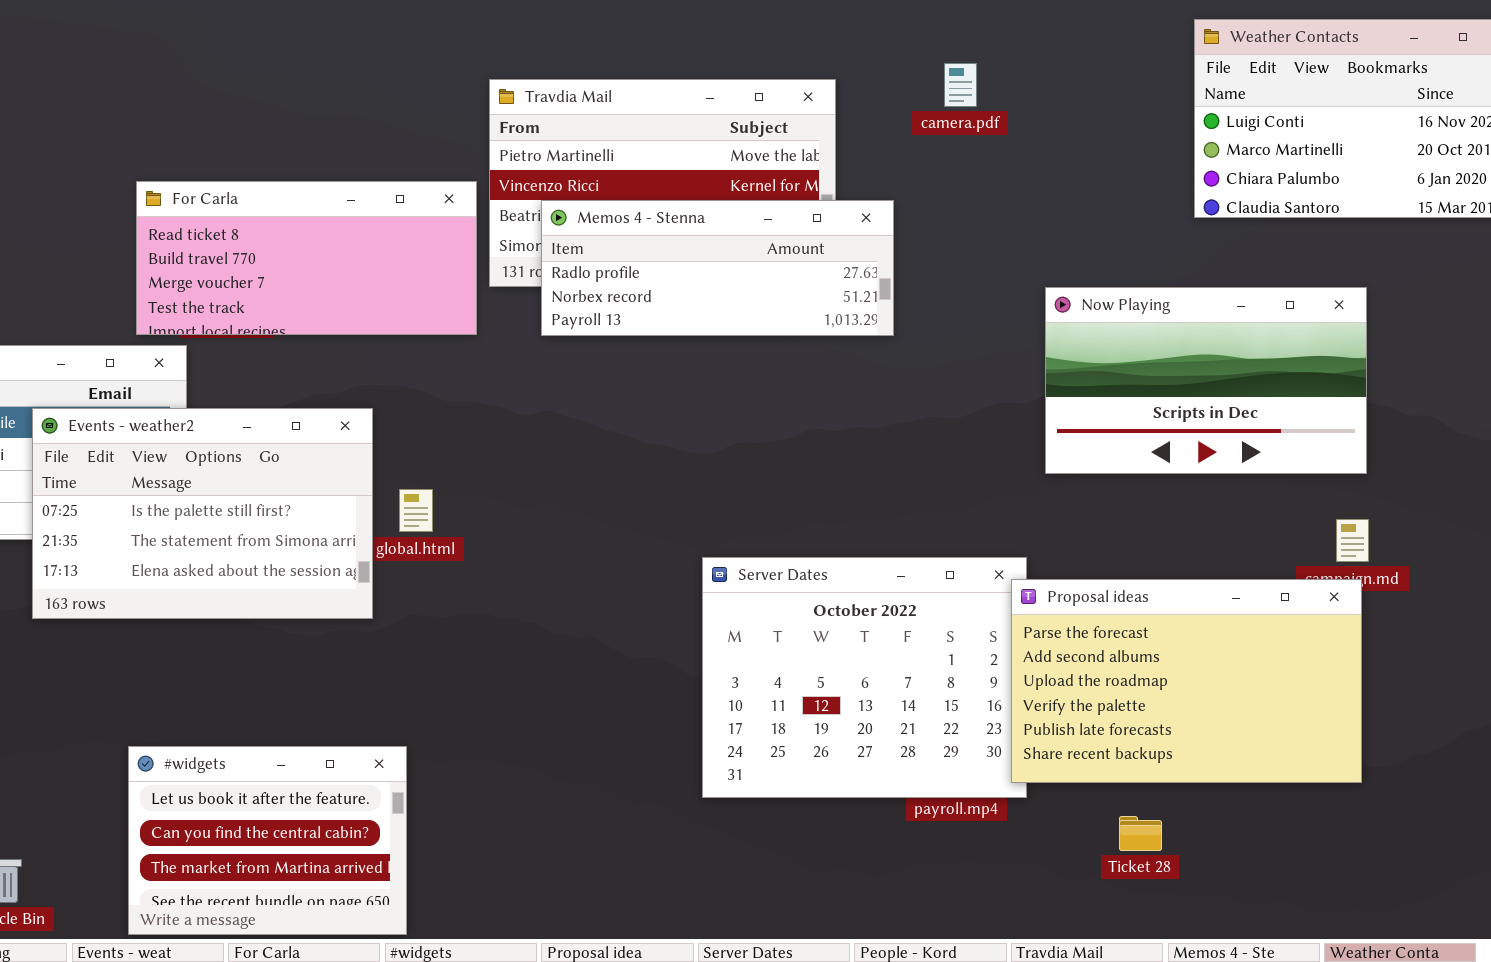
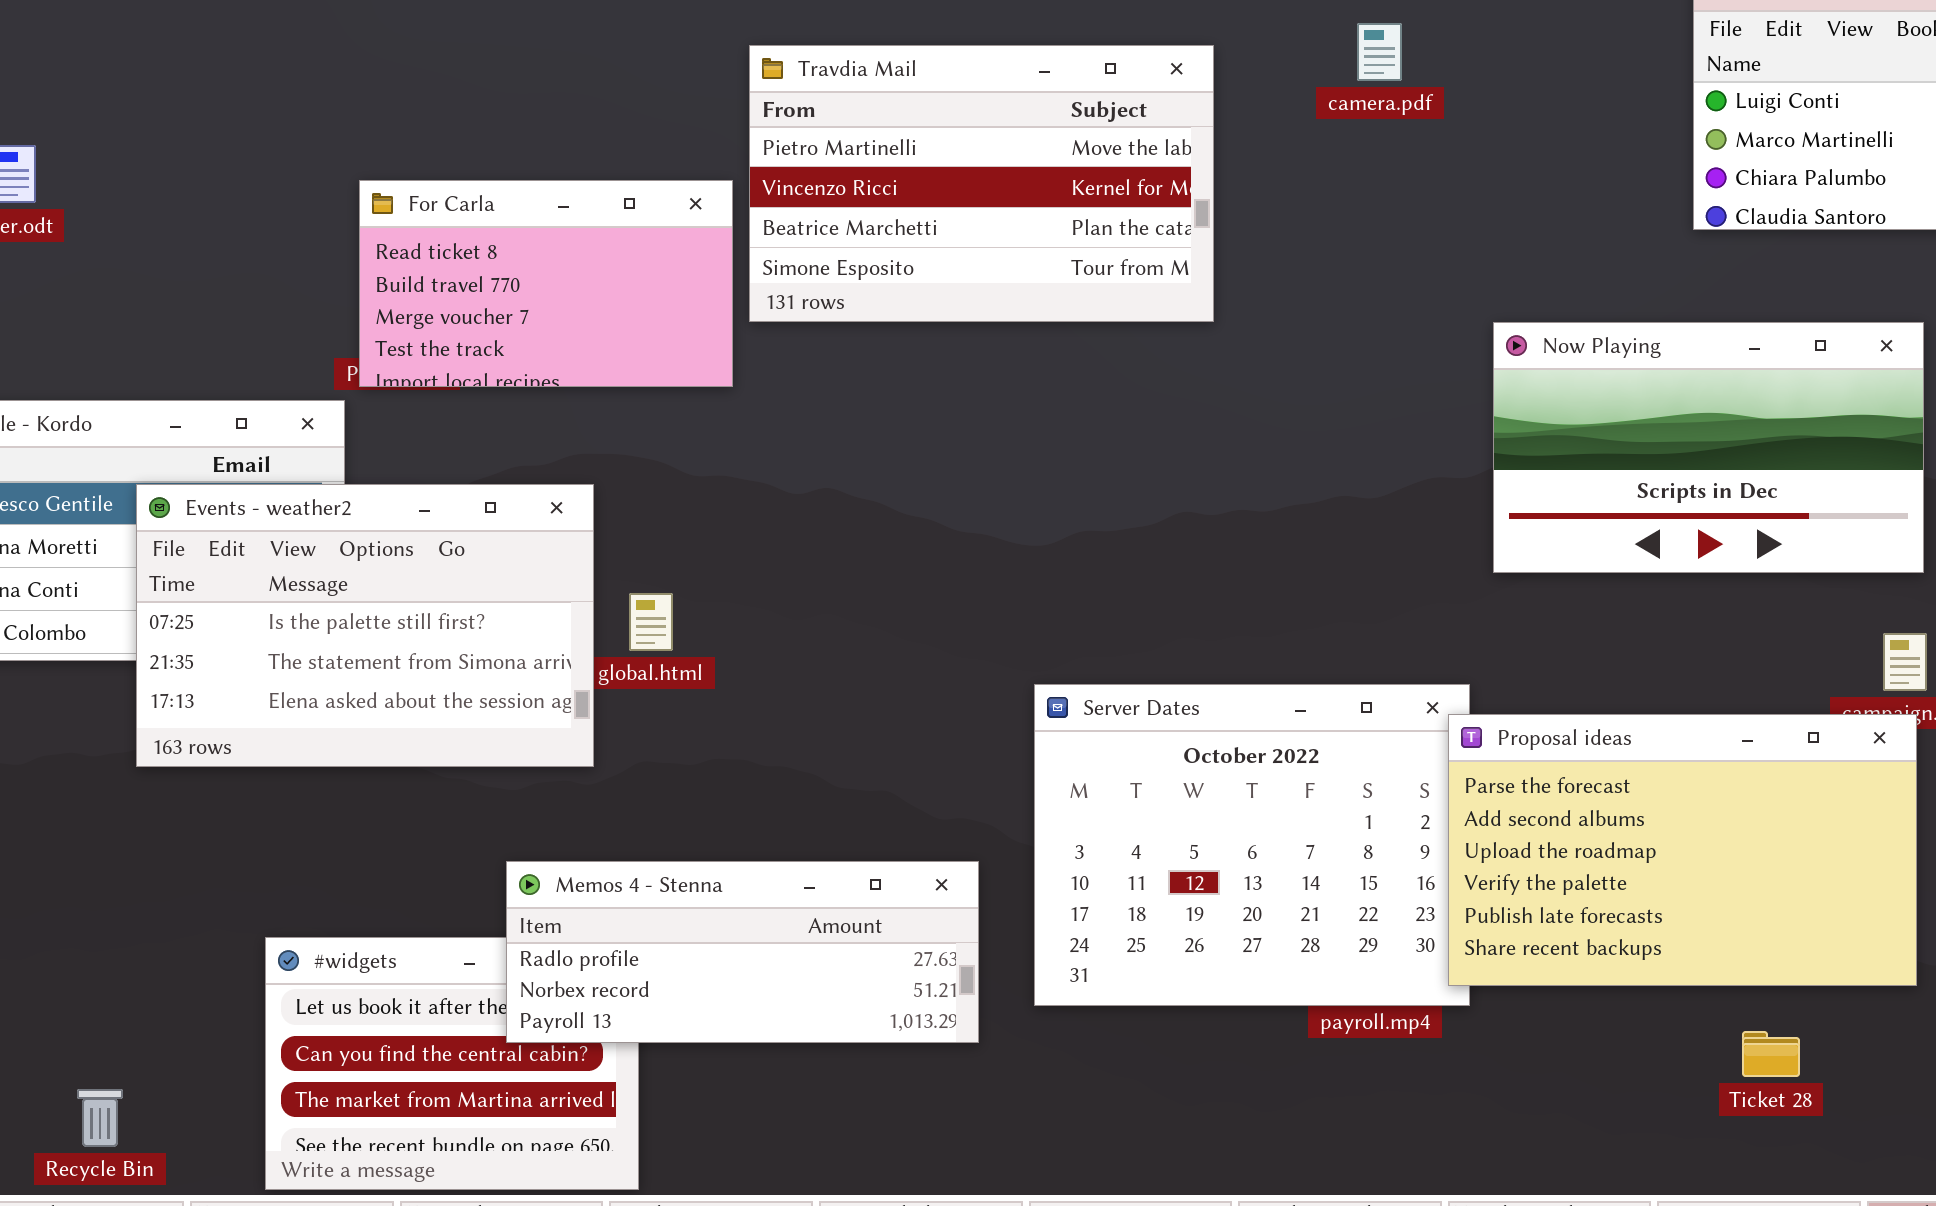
For Carla: [136,181,477,335] -> [359,180,733,387], resized
Memos 4 - Stenna: [541,200,894,336] -> [506,861,979,1043], moved
Ticket 28: [1119,816,1162,851] -> [1742,1031,1800,1077], moved

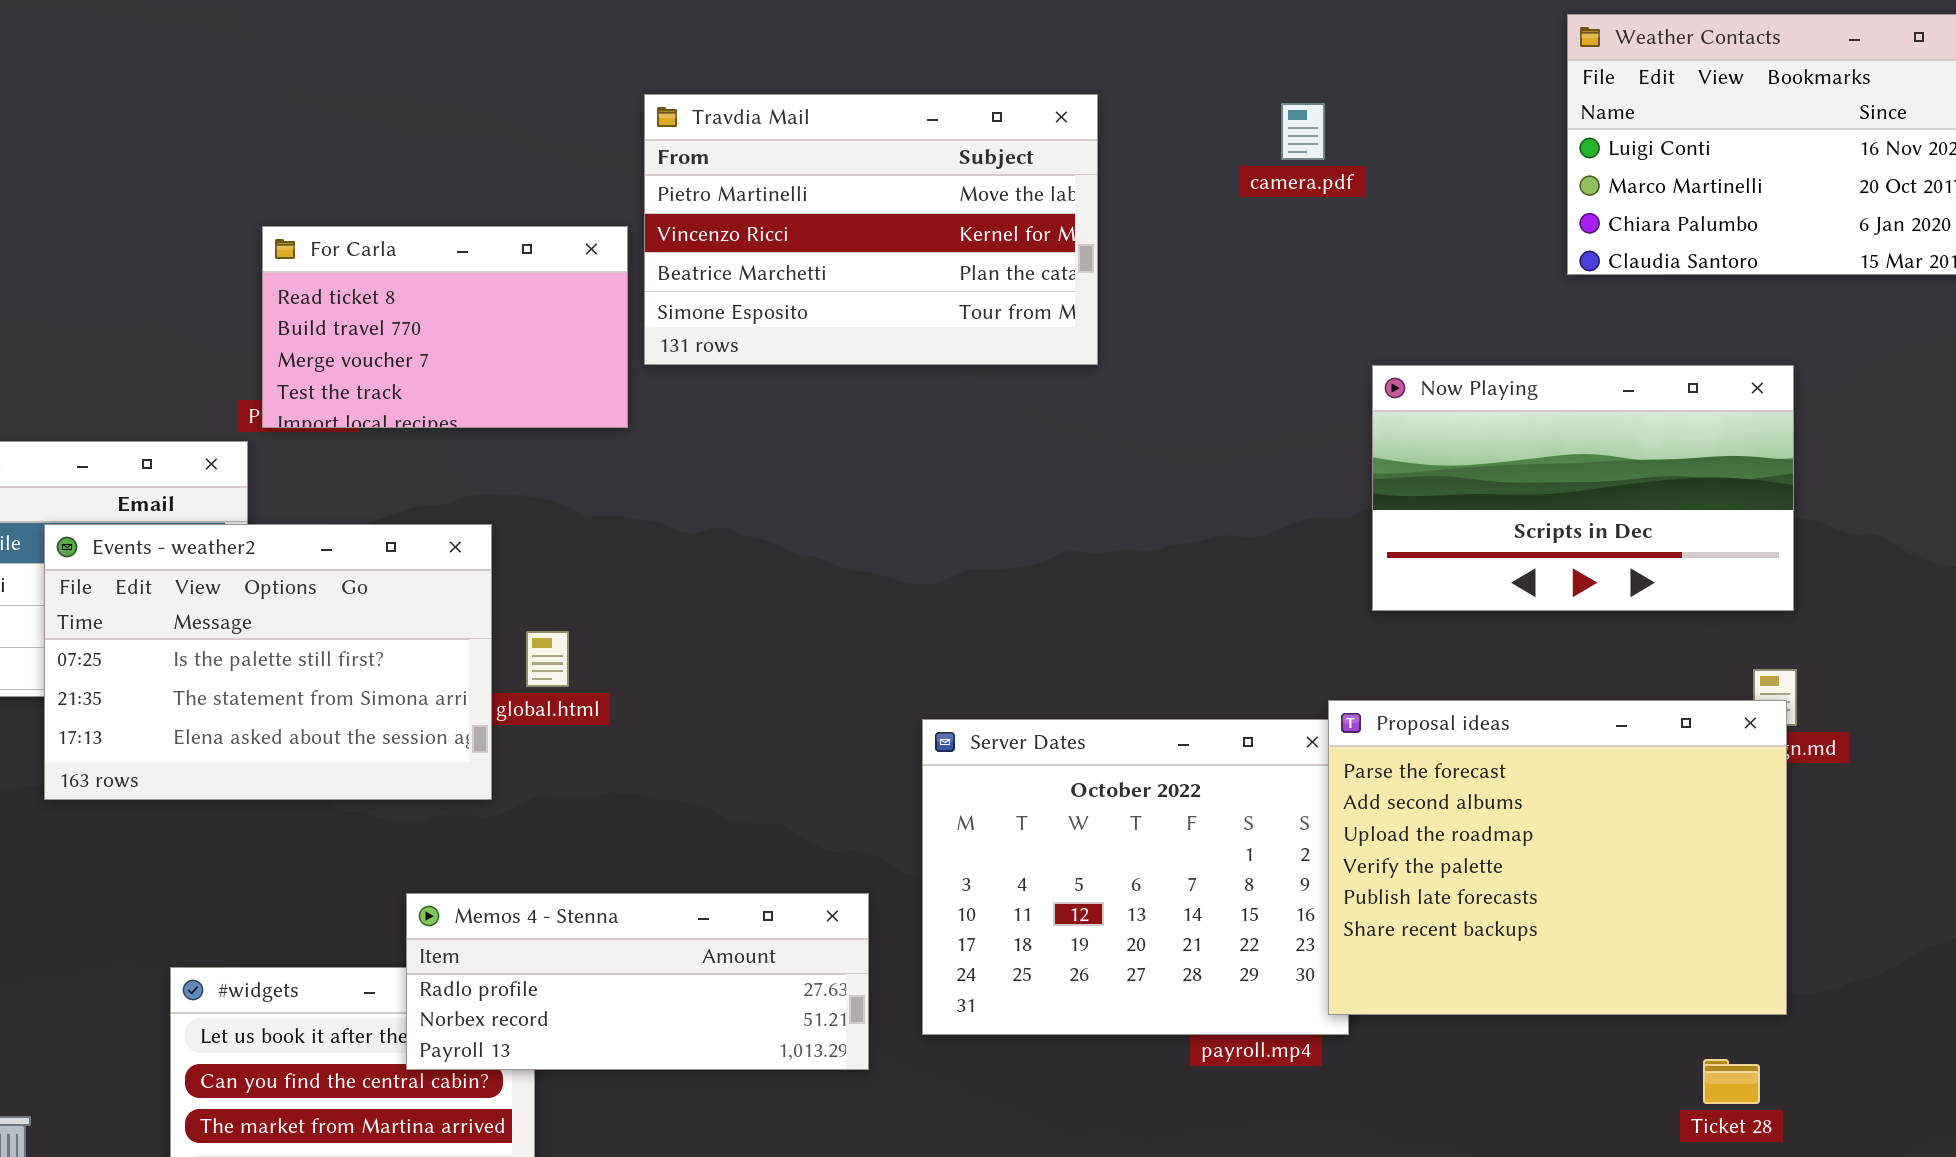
camera.pdf: [1357,23,1402,81] -> [1281,103,1325,160], moved
Proposal ideas: [1448,714,1917,986] -> [1328,700,1787,1015], resized
Ticket 28: [1742,1031,1800,1077] -> [1703,1059,1760,1104], moved

